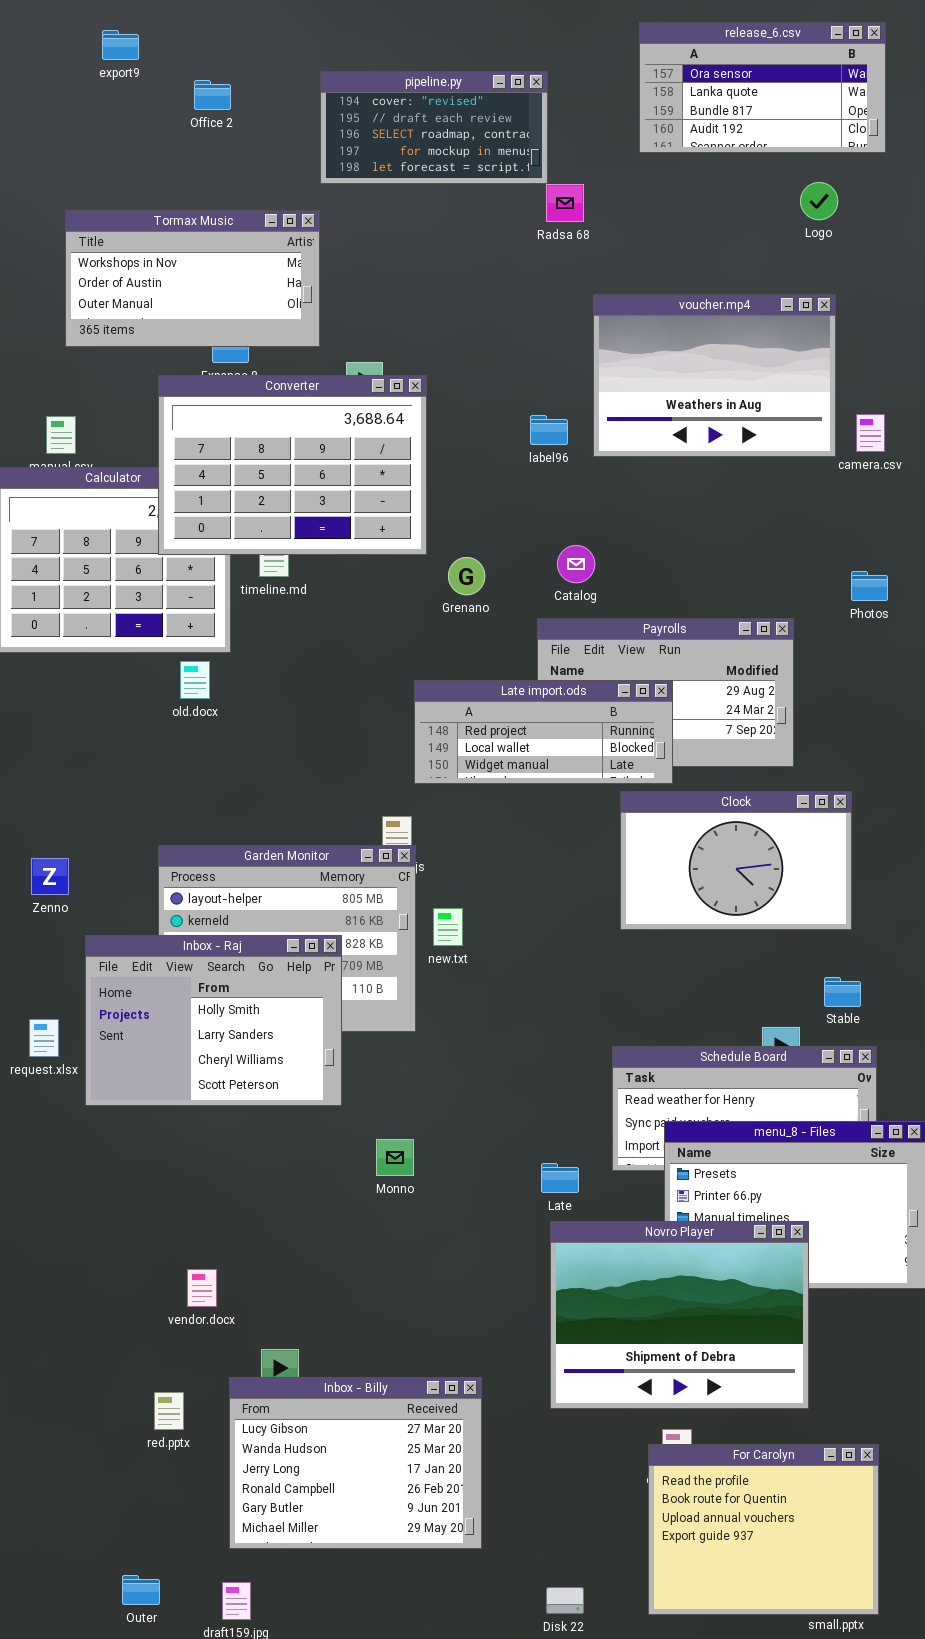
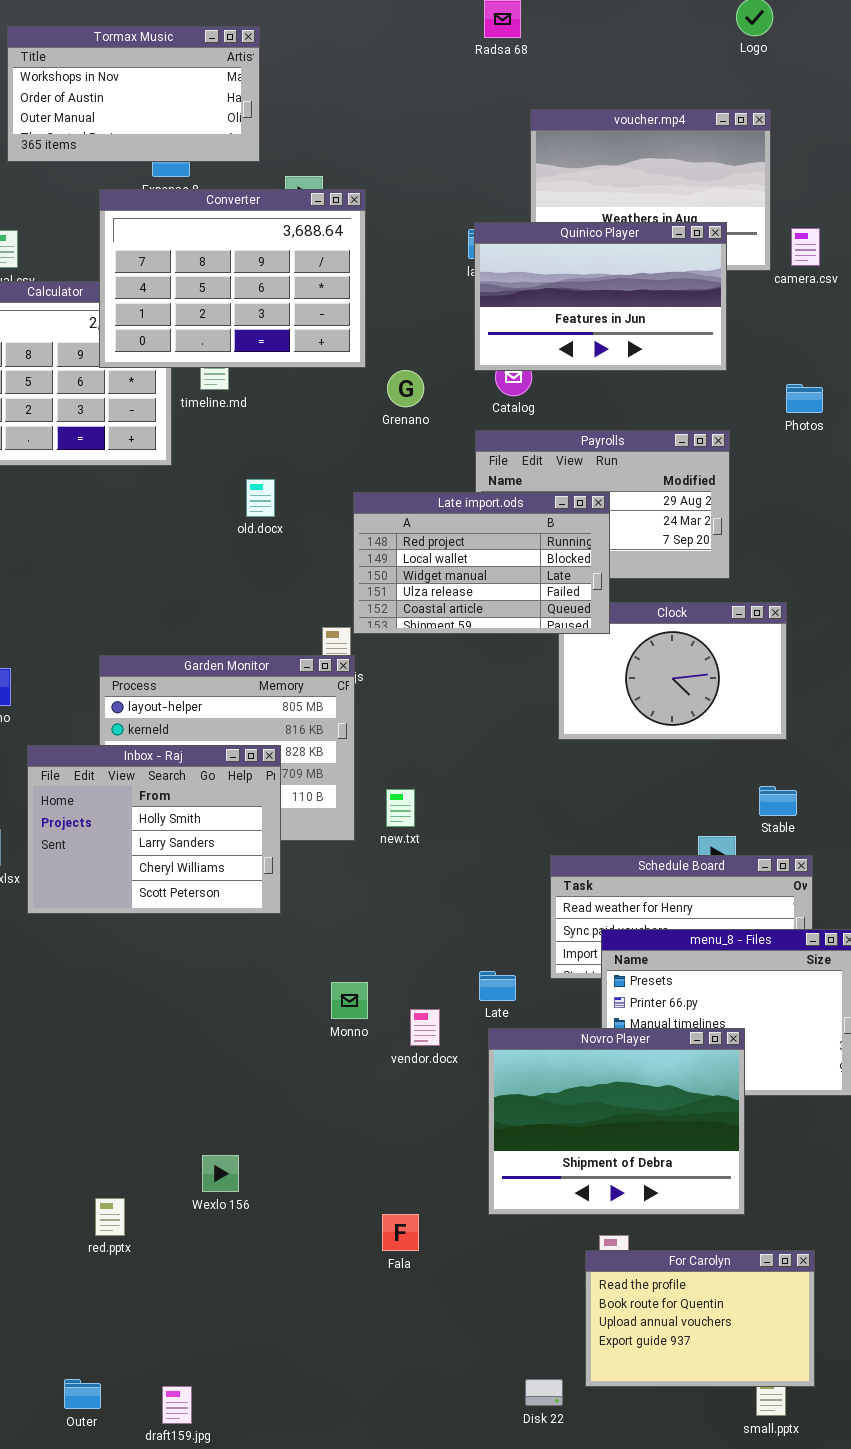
Quinico Player: none -> [474,222,727,371], opened
old.docx: [180,661,210,699] -> [246,479,275,517], moved
Late import.ods: [414,680,673,784] -> [353,492,610,634], resized
new.txt: [433,908,463,946] -> [386,789,415,827], moved
Monno: [376,1139,414,1176] -> [331,982,368,1019], moved
vendor.docx: [187,1269,217,1307] -> [410,1009,440,1046], moved
Inbox - Billy: [229,1377,482,1549] -> none, closed
For Carolyn: [648,1444,879,1615] -> [585,1250,815,1387], resized
Disk 22: [546,1587,584,1614] -> [525,1379,563,1406], moved

